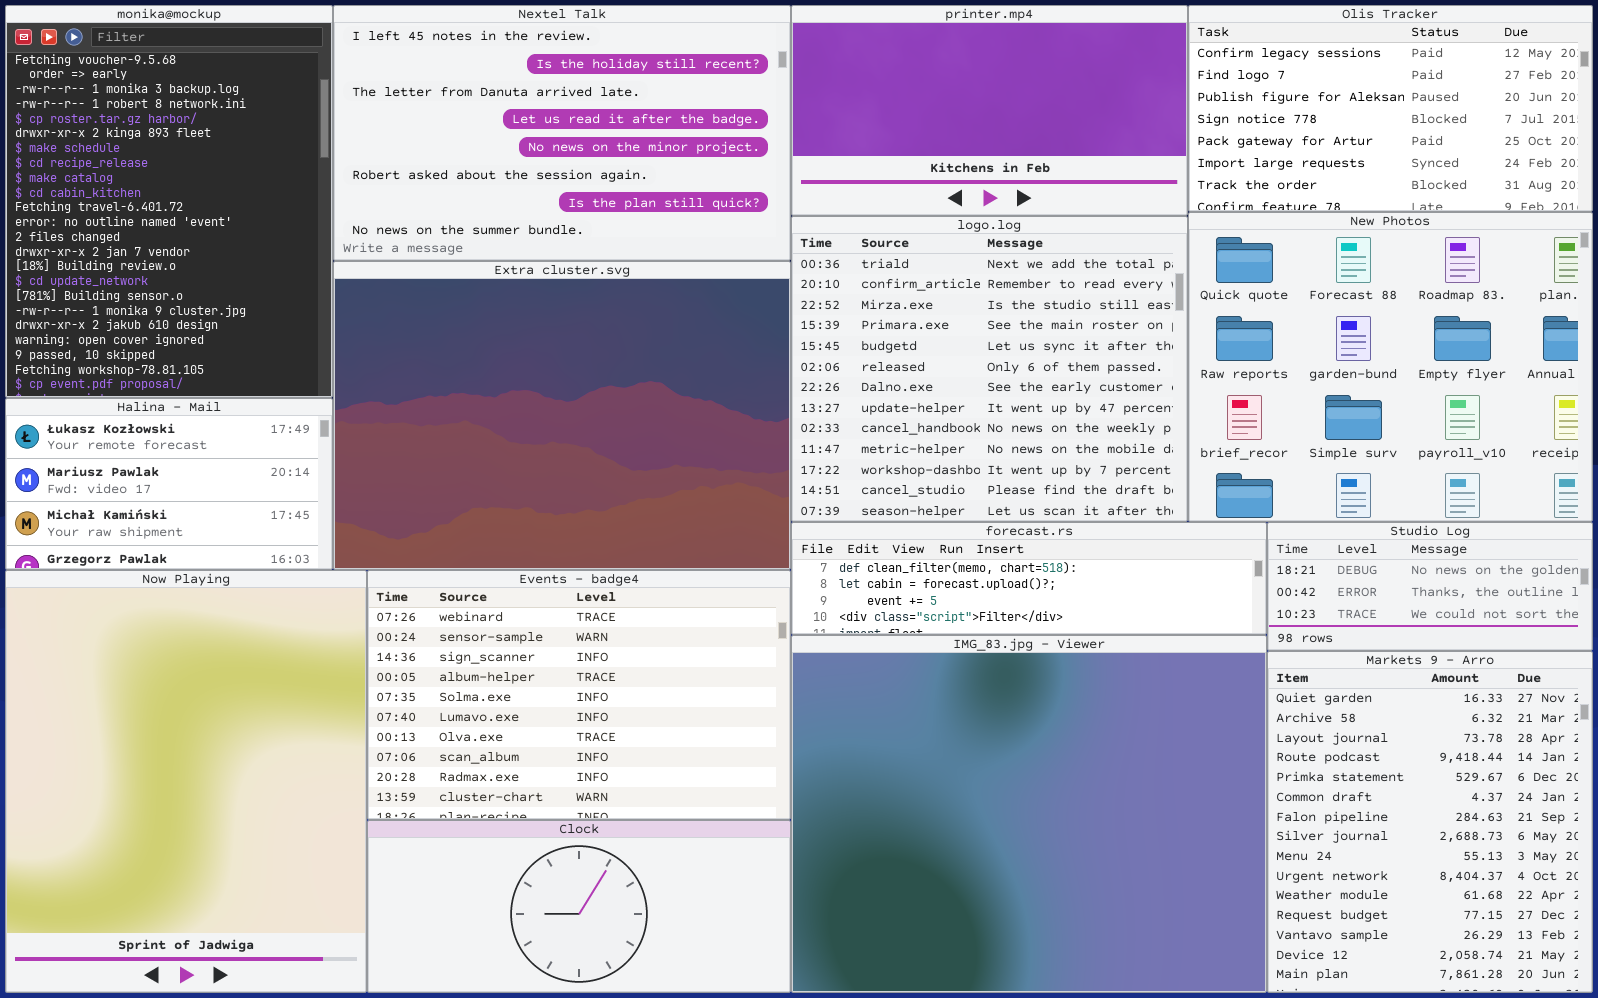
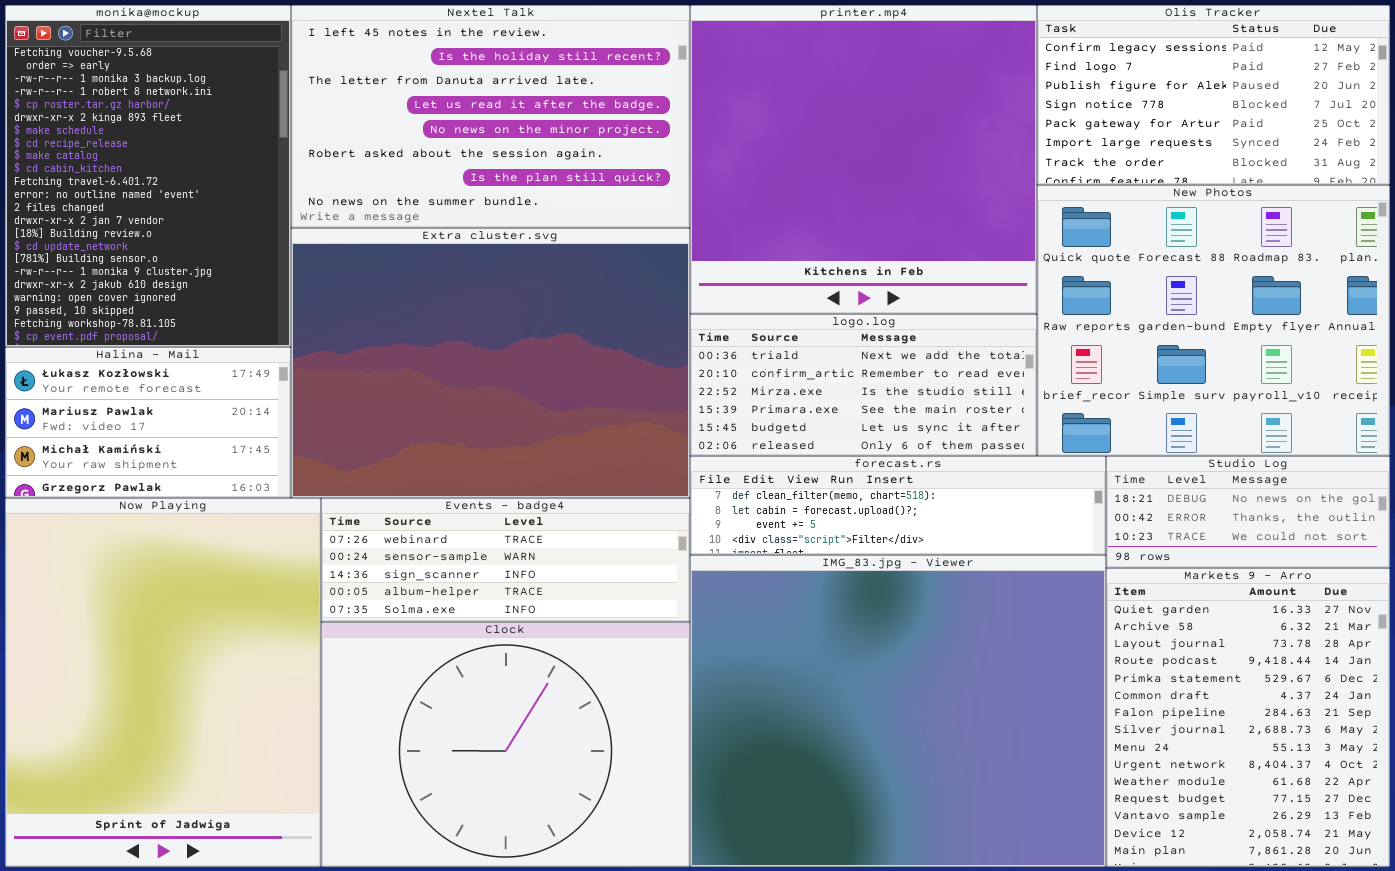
printer.mp4: [791,5,1188,216] -> [690,5,1037,314], resized
logo.log: [791,216,1188,522] -> [690,314,1037,456], resized
Events - badge4: [367,570,791,820] -> [321,498,690,622], resized
Clock: [367,820,791,993] -> [321,622,690,867], resized

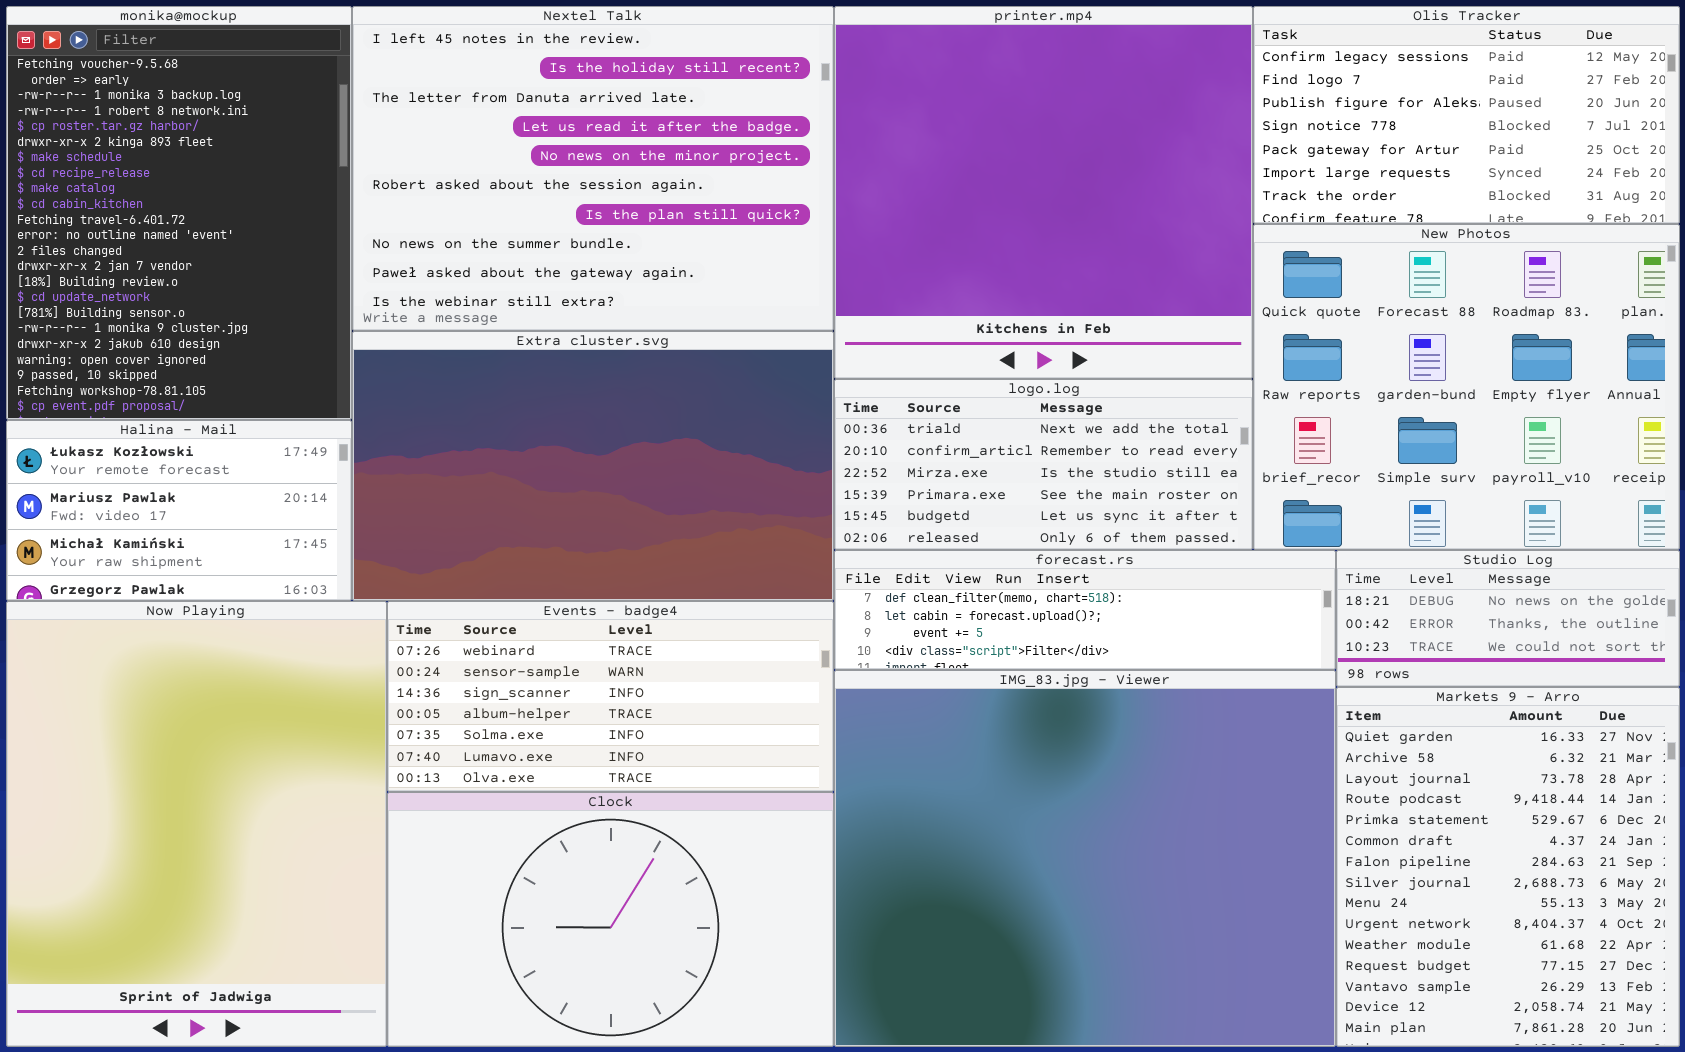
Nextel Talk: [291,5,690,228] -> [352,6,834,331], resized
Extra cluster.svg: [291,228,690,498] -> [352,331,834,601], resized
Events - badge4: [321,498,690,622] -> [387,601,834,792], resized
Clock: [321,622,690,867] -> [387,792,834,1047], resized

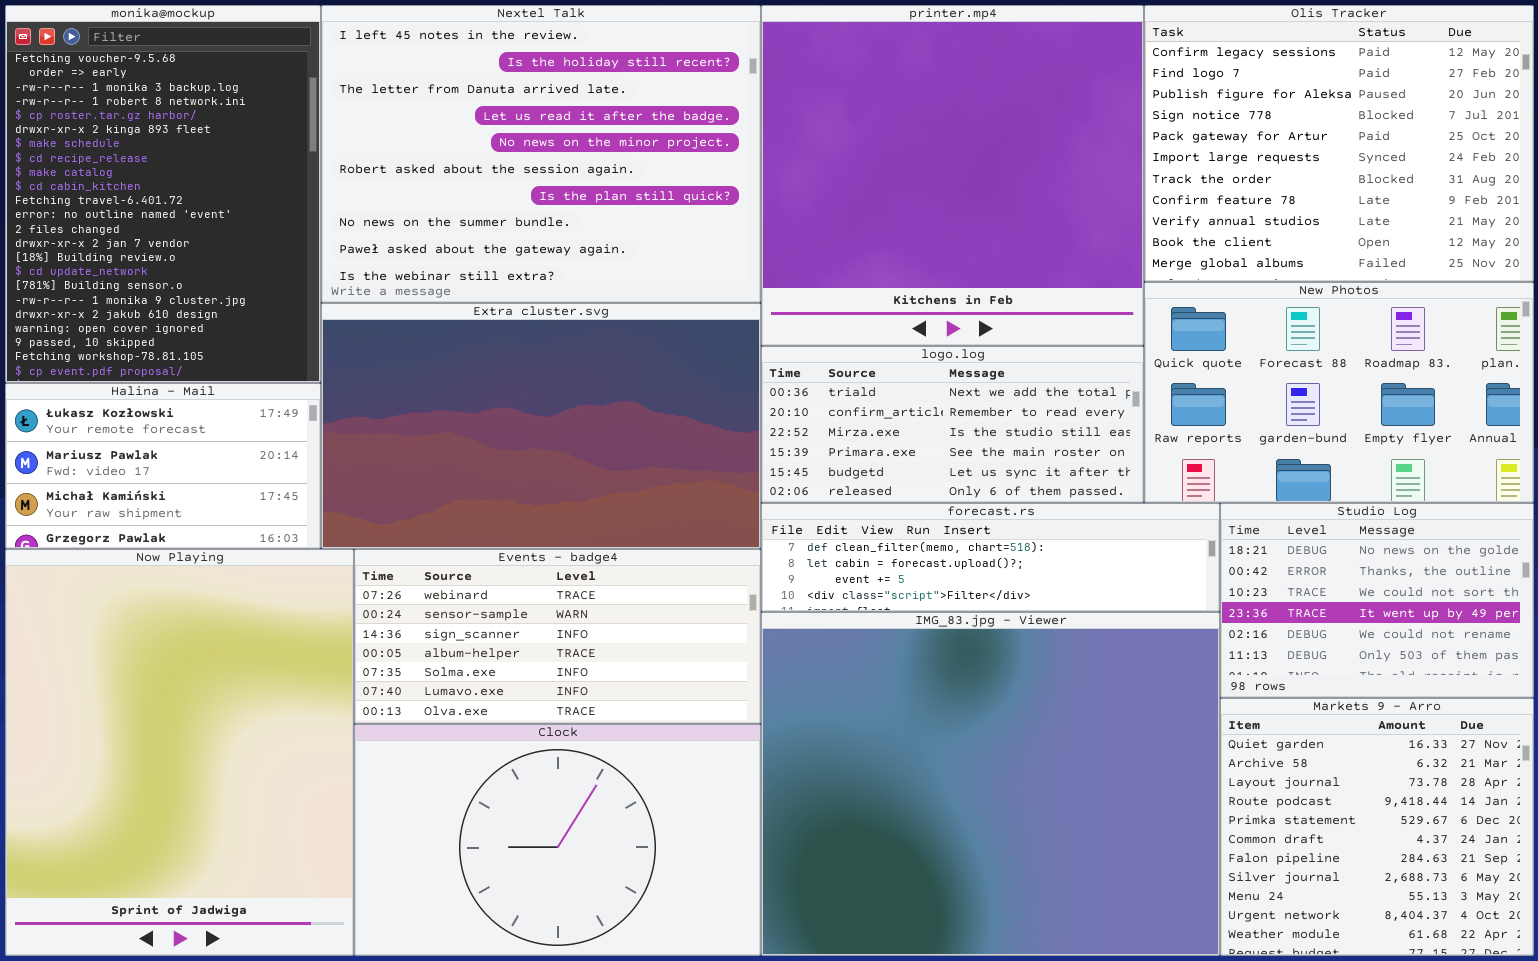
Olis Tracker: [1253,6,1680,224] -> [1144,5,1534,282], resized
New Photos: [1253,224,1680,550] -> [1144,282,1534,503], resized
Studio Log: [1336,550,1680,687] -> [1220,503,1534,698], resized
Markets 9 - Arro: [1336,687,1680,1047] -> [1220,698,1534,956], resized

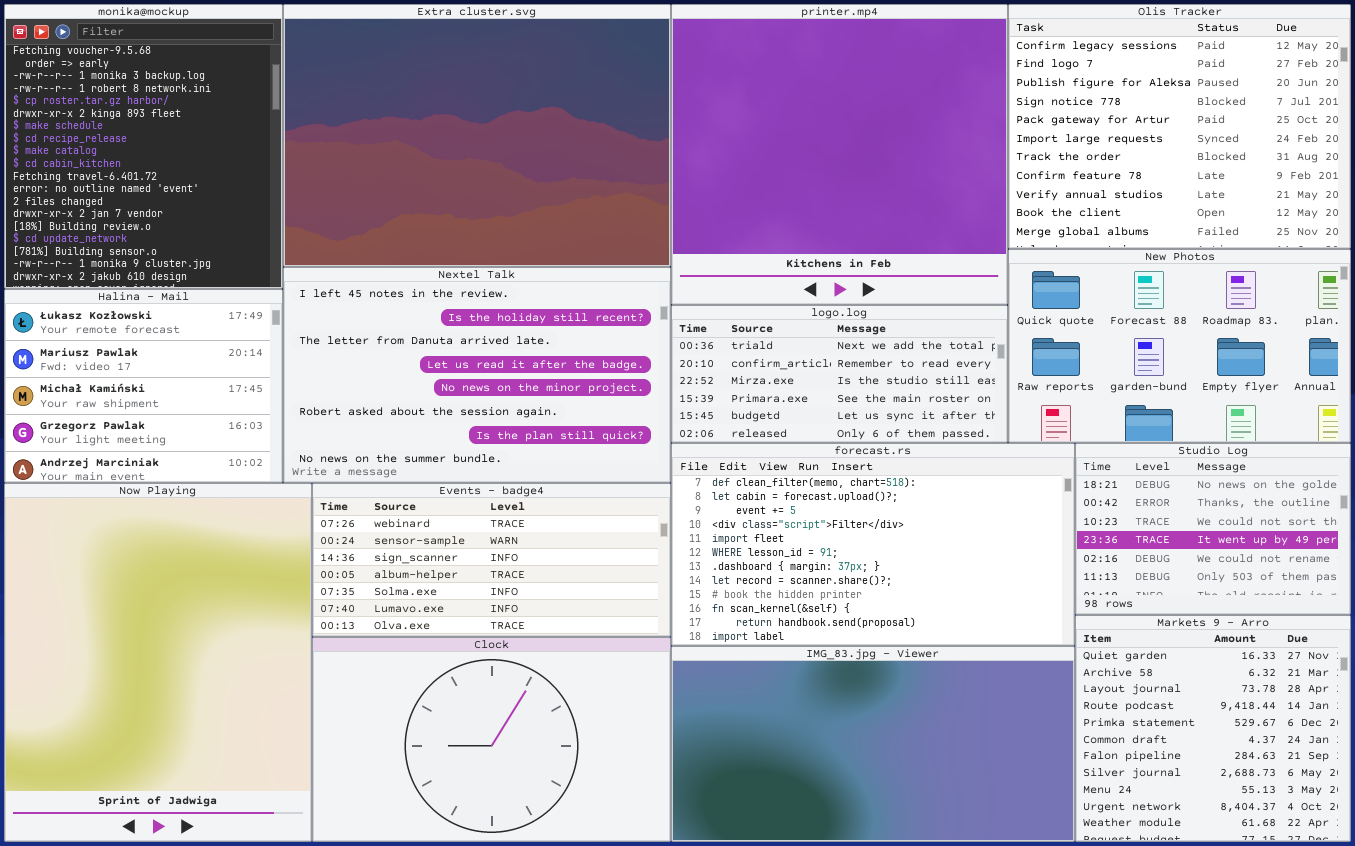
monika@mockup: [5,5,321,383] -> [4,4,283,289], resized
Nextel Talk: [321,5,761,303] -> [283,267,671,483], moved, resized
Extra cluster.svg: [321,303,761,549] -> [283,4,671,267], moved, resized
Halina - Mail: [5,383,321,549] -> [4,289,283,483], resized
forecast.rs: [761,503,1220,612] -> [671,443,1075,646], resized
IMG_83.jpg - Viewer: [761,612,1220,956] -> [671,646,1075,842], resized

